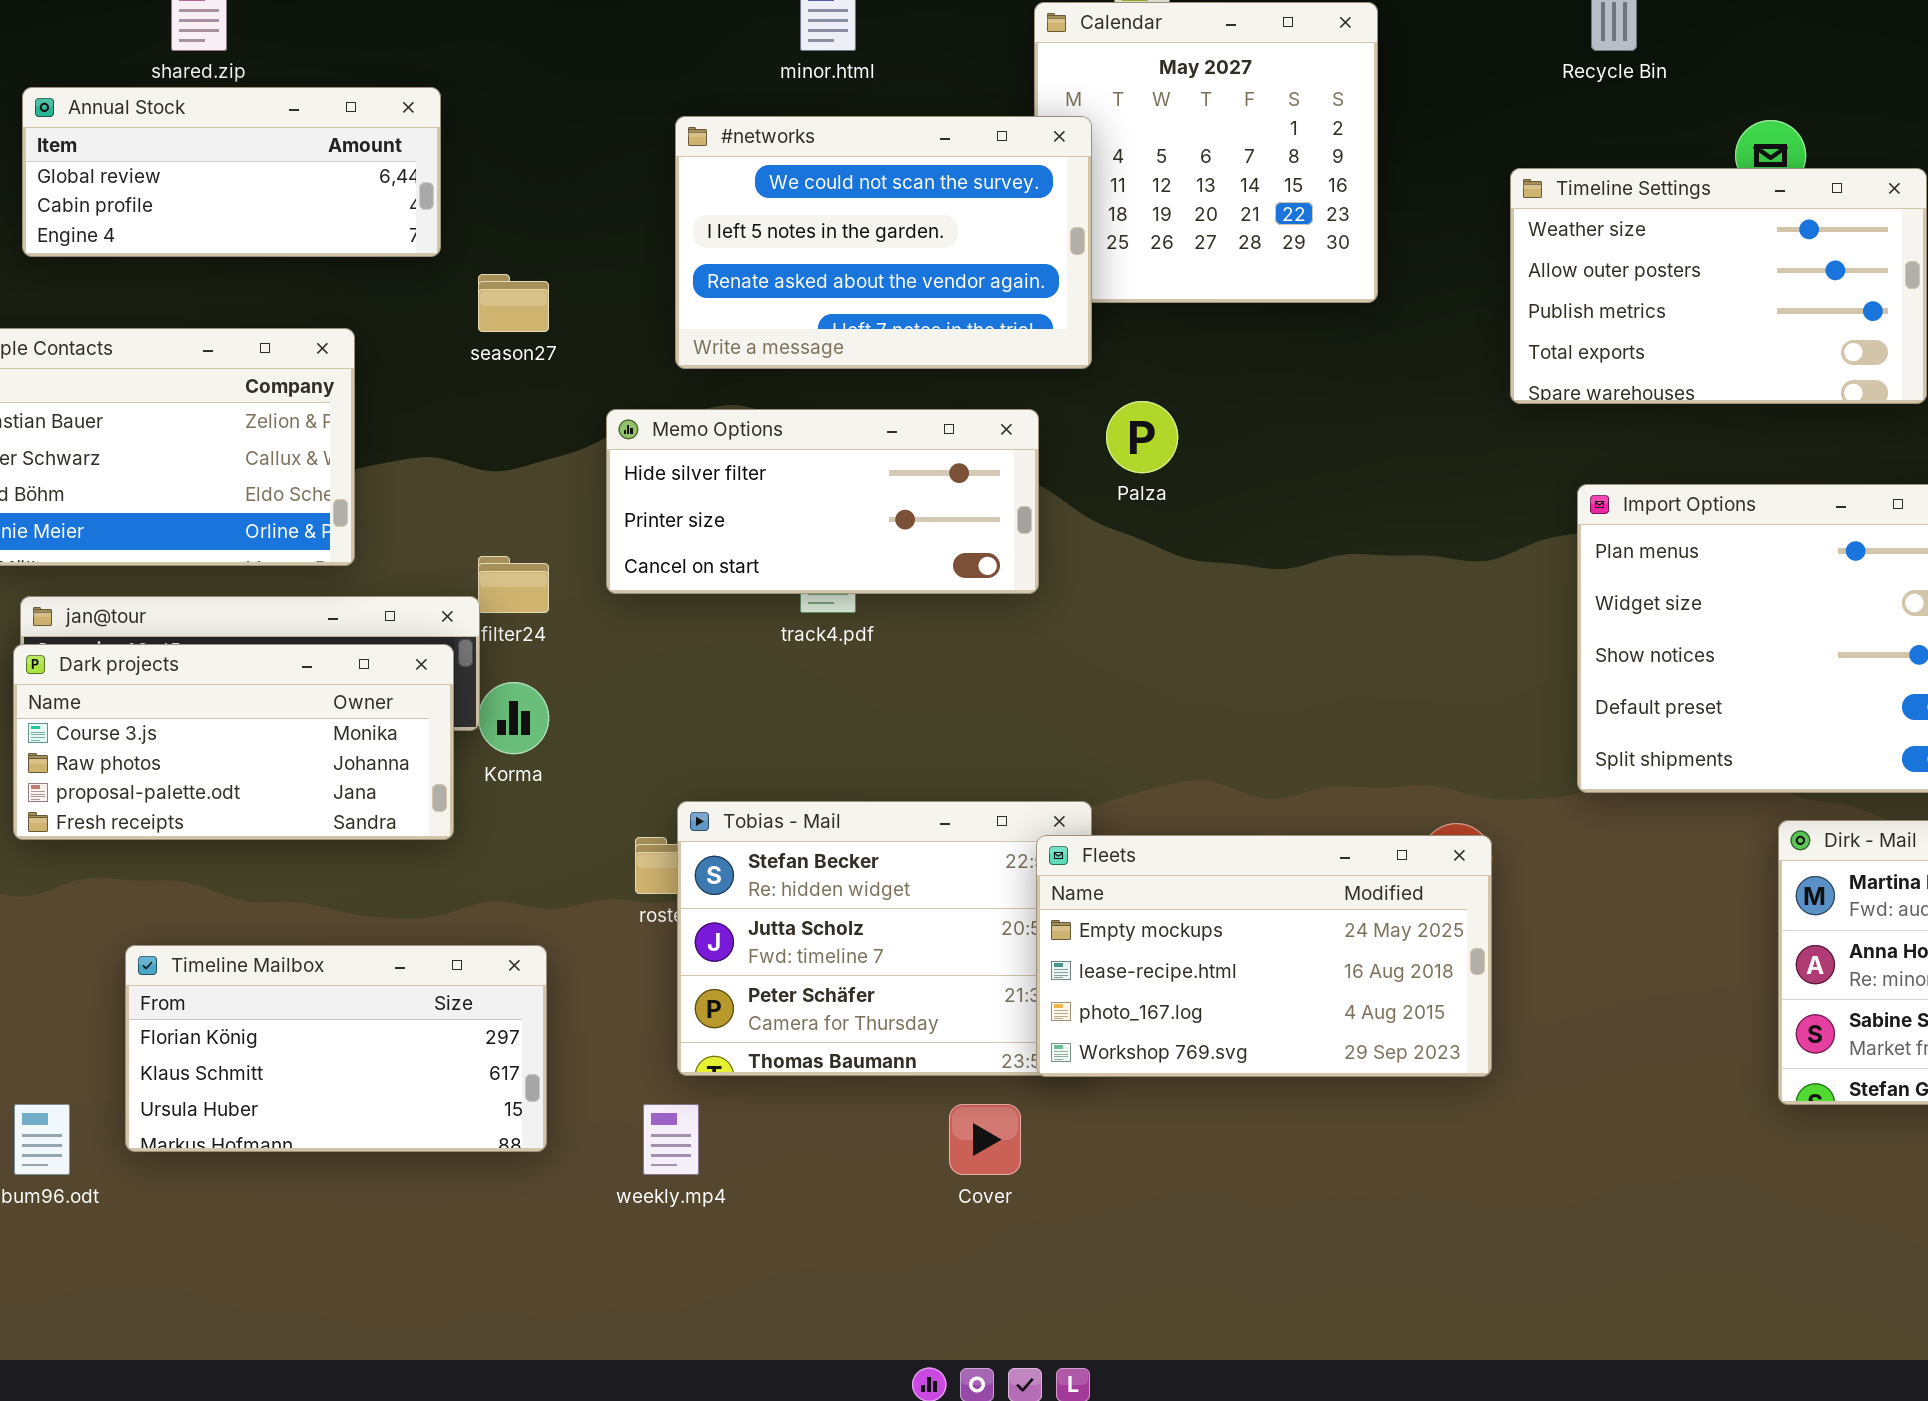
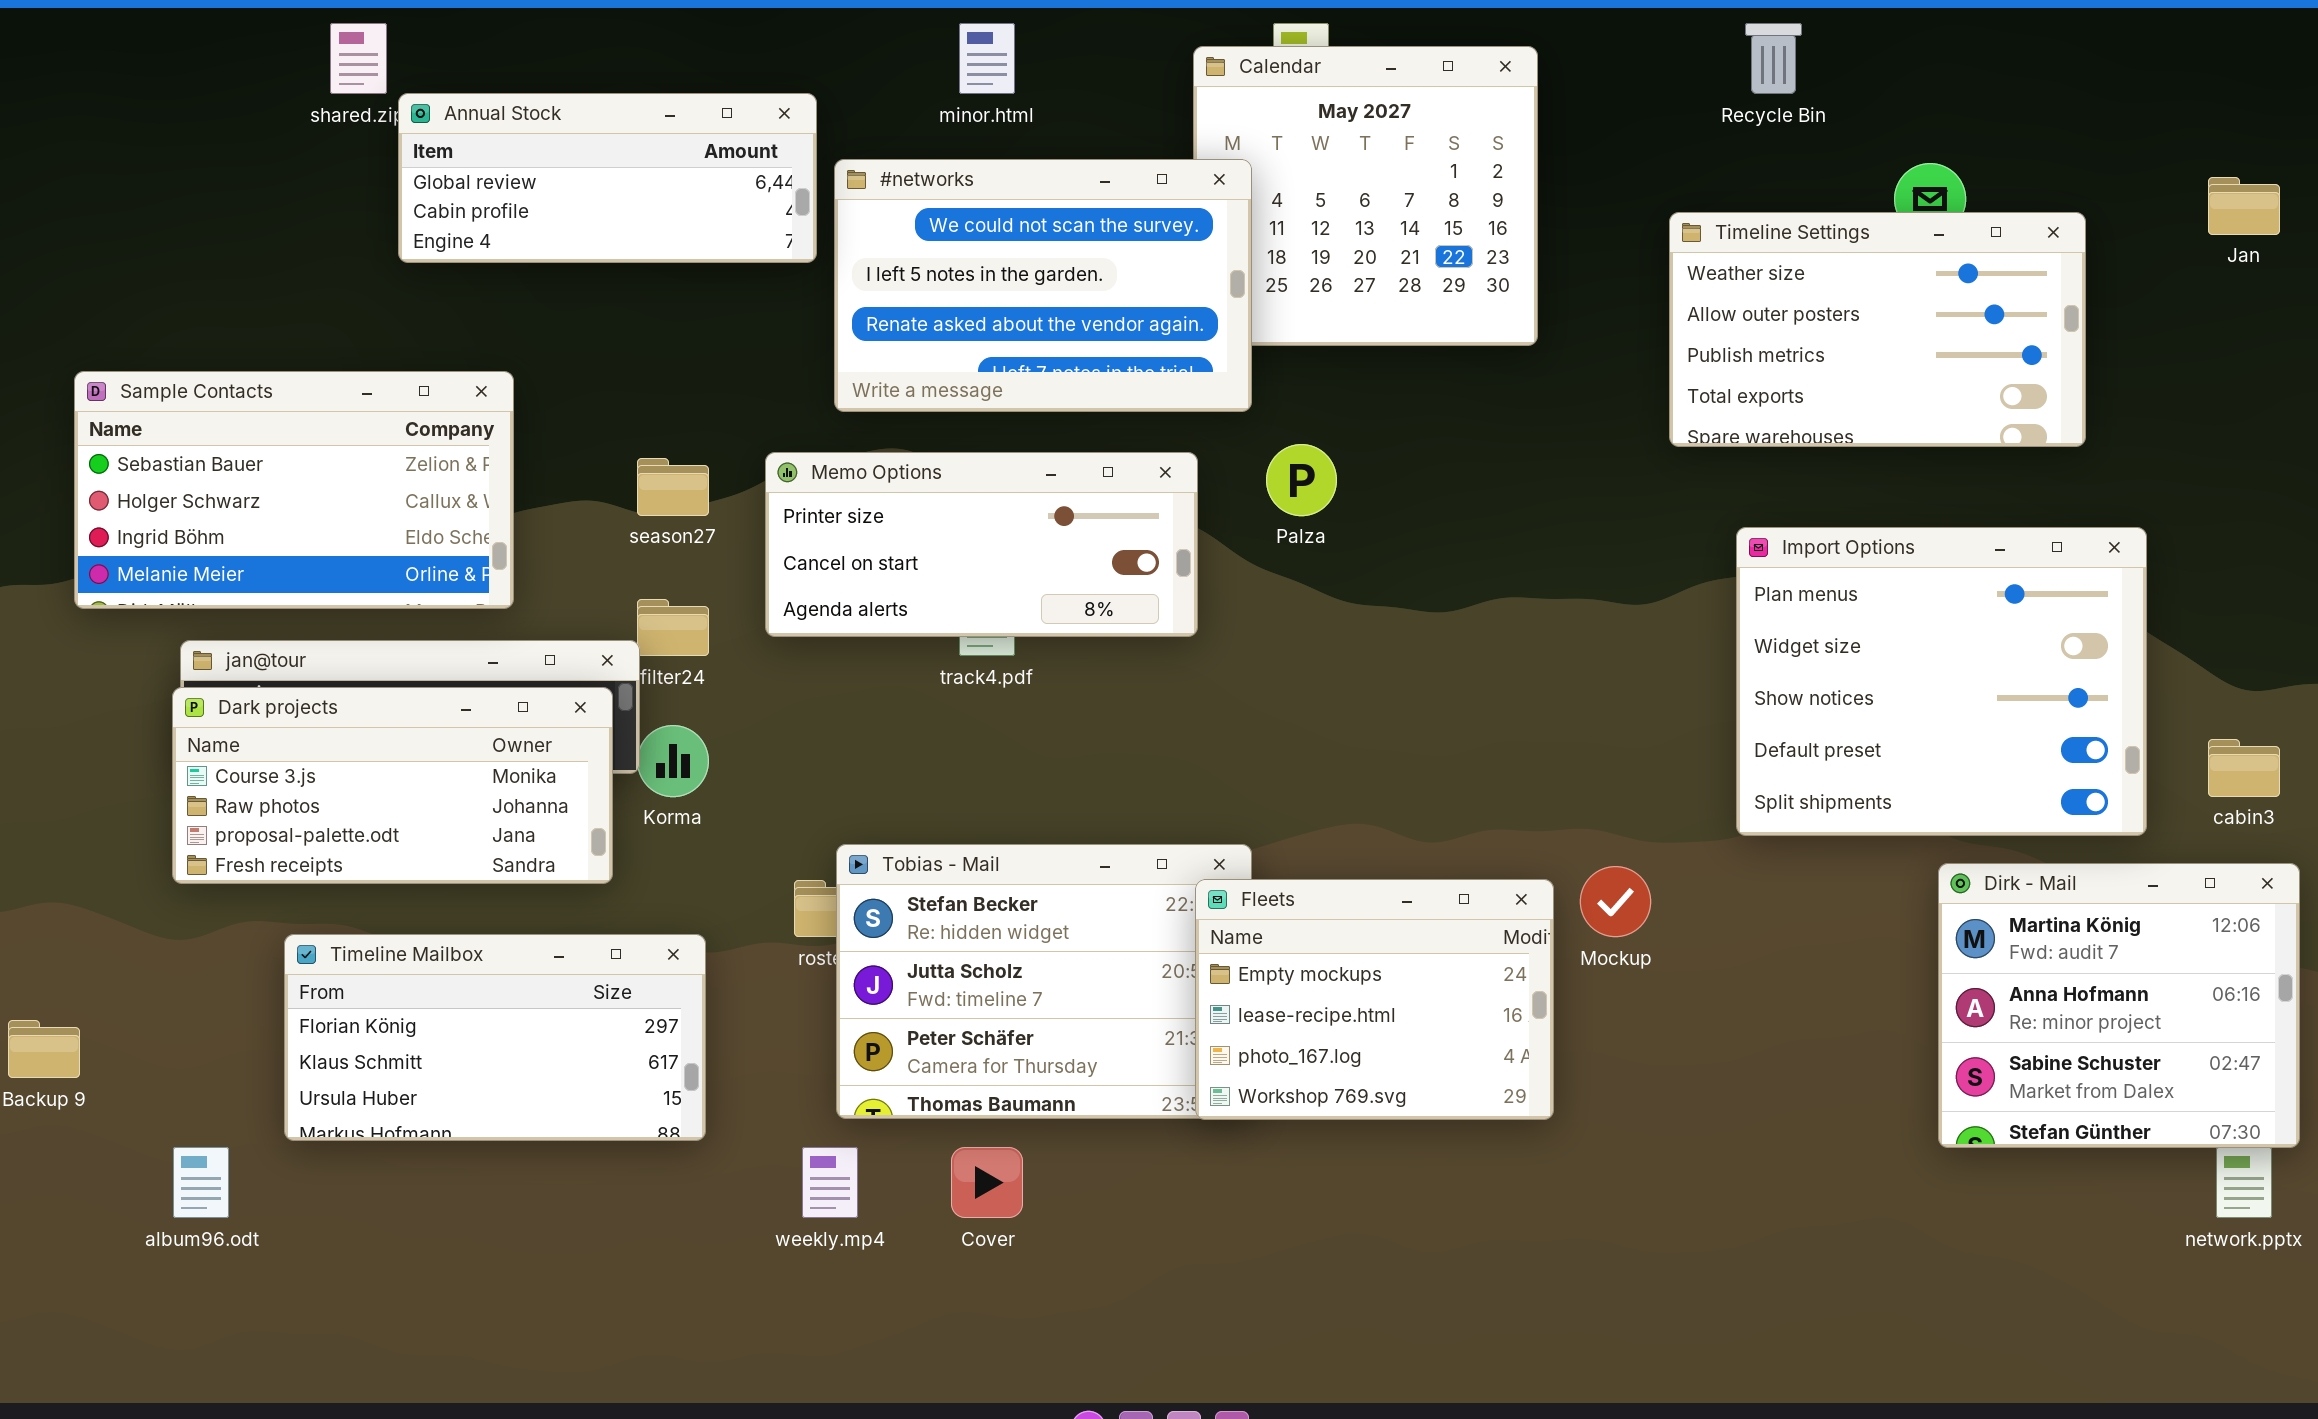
Annual Stock: [22,87,441,257] -> [398,93,817,263], moved
season27: [478,274,549,332] -> [637,458,709,516], moved
Memo Options: [606,409,1039,594] -> [765,452,1198,637], scrolled down 1 row
Fleets: [1036,835,1492,1077] -> [1195,879,1554,1120], resized
Timeline Mailbox: [125,945,547,1152] -> [284,934,706,1141], moved
Cover: [949,1104,1021,1175] -> [951,1147,1023,1218], moved

